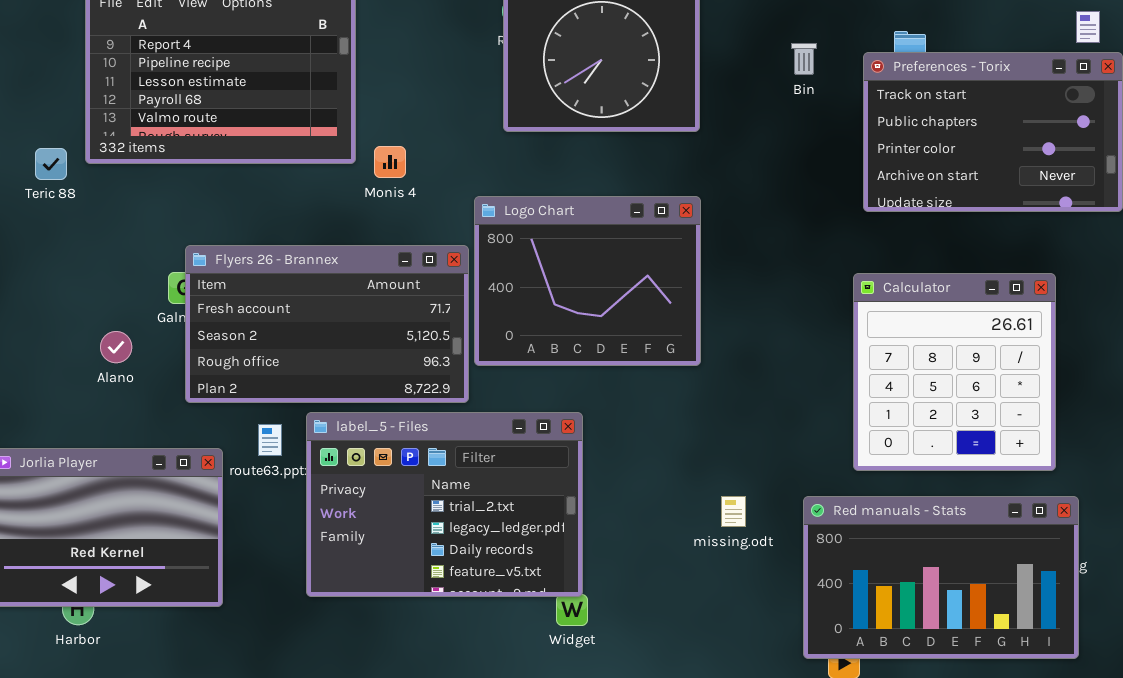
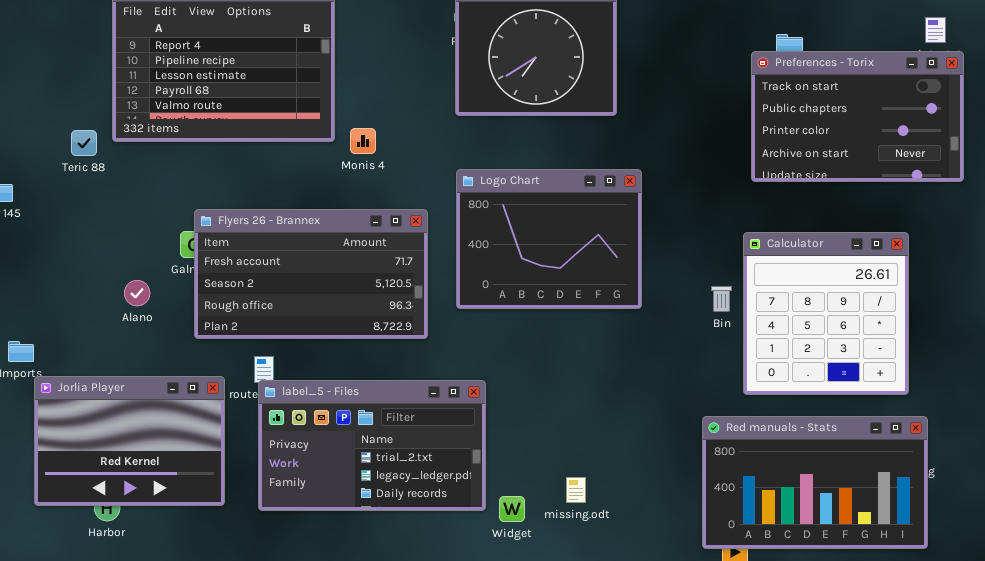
Bin: [791,43,817,75] -> [711,286,732,312], moved
Logo Chart: [474,196,701,366] -> [456,169,642,309], moved
label_5 - Files: [306,412,583,597] -> [258,380,486,511], moved, resized
missing.odt: [721,496,746,527] -> [566,477,586,503], moved

